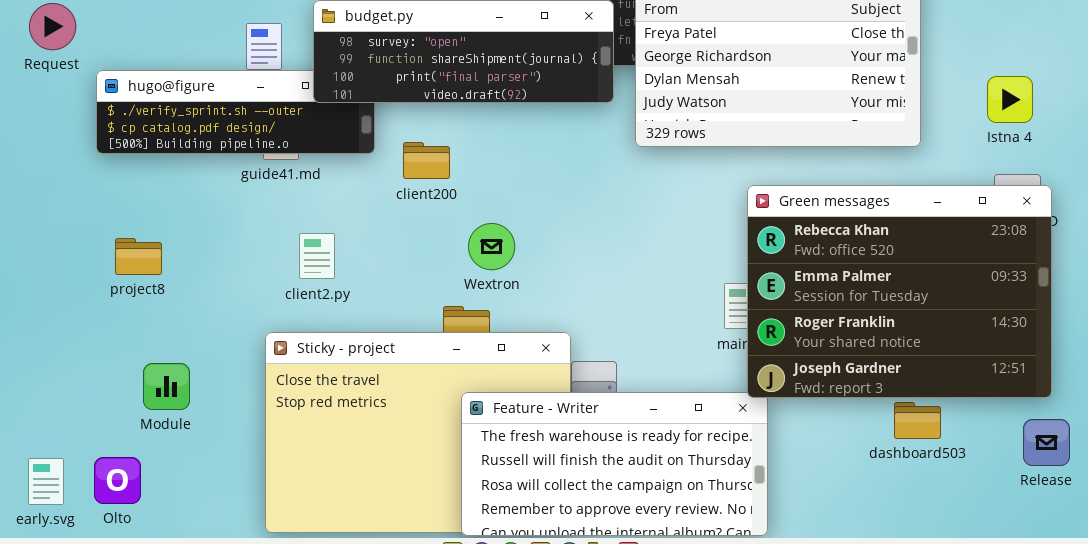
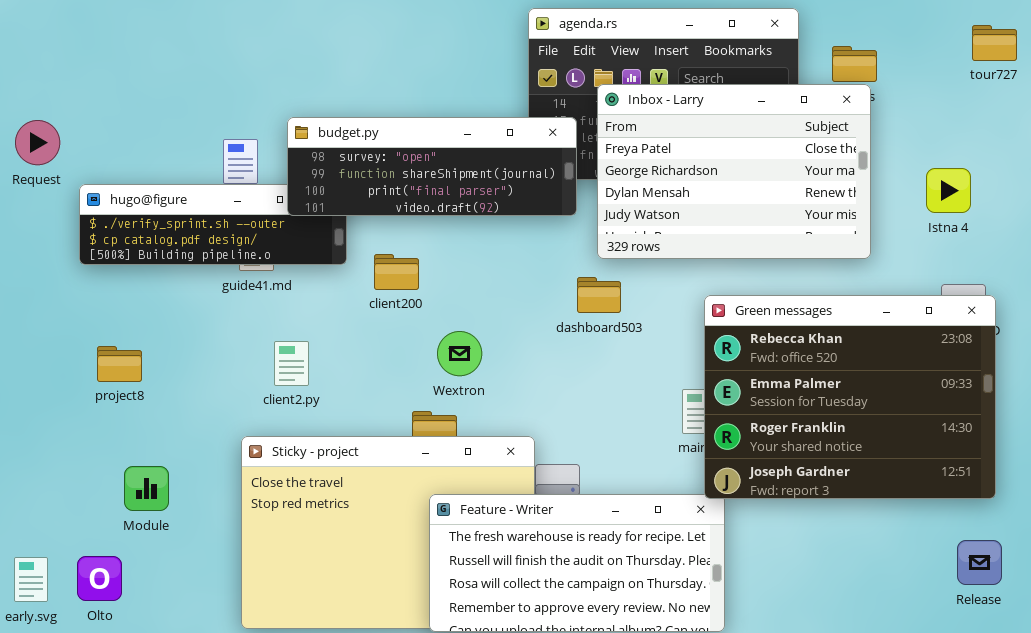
Istna 4: [987,76,1033,123] -> [926,168,971,213], moved
dashboard503: [894,402,941,439] -> [577,277,621,313], moved
Release: [1023,419,1070,466] -> [957,540,1002,585], moved

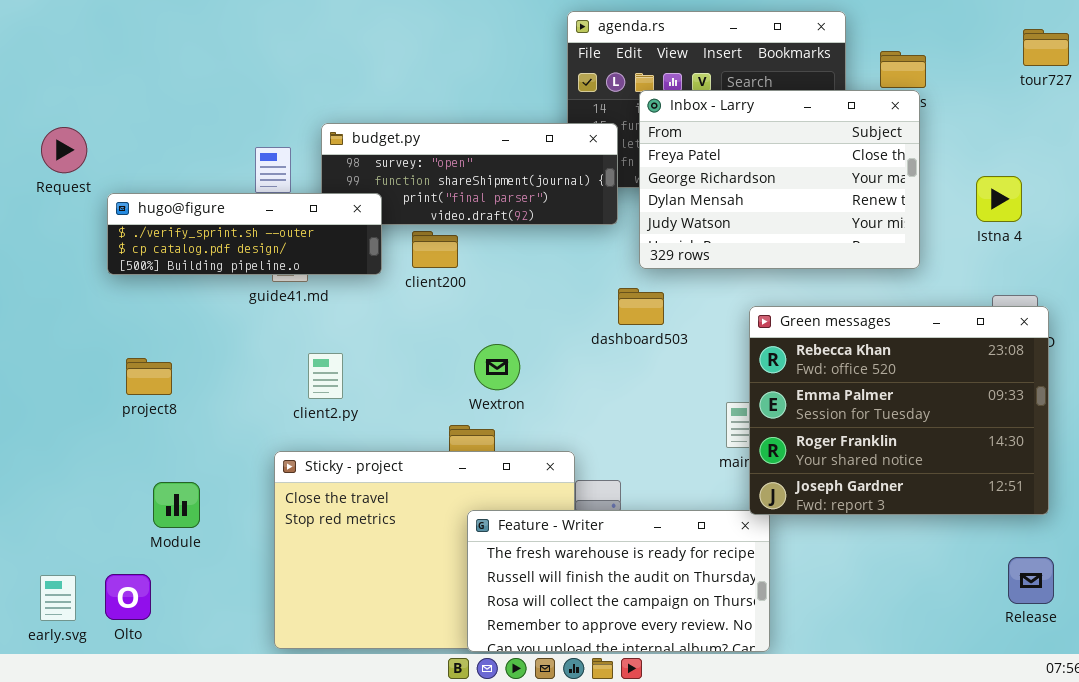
hugo@figure: [79,184,347,265] -> [107,193,382,275], raised
client200: [374,254,419,290] -> [412,231,458,268], moved

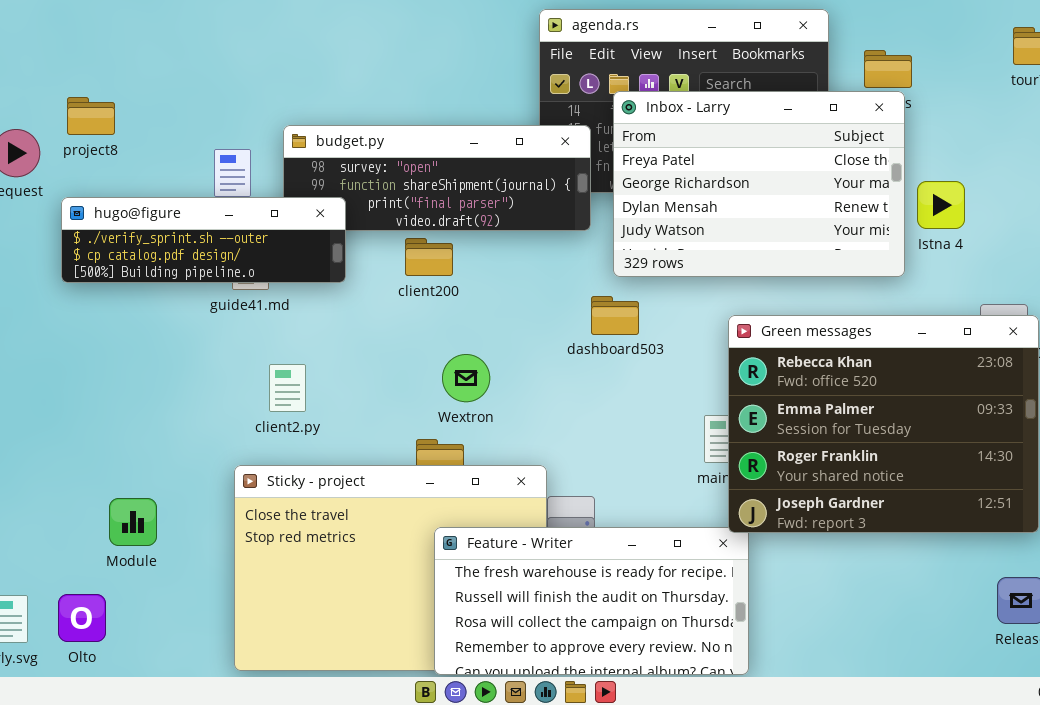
Istna 4: [976,176,1022,222] -> [917,181,965,229], moved
client200: [412,231,458,268] -> [405,238,453,276], moved
project8: [126,358,172,395] -> [67,97,115,135], moved

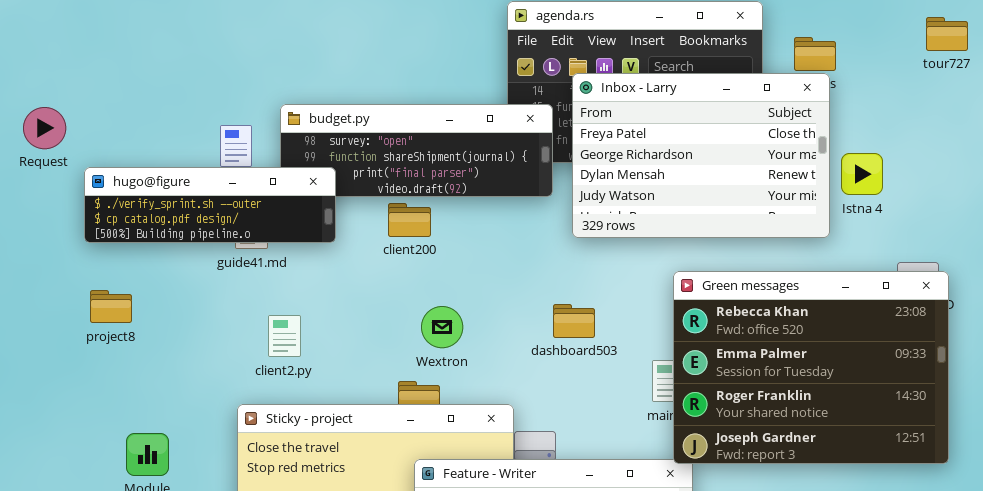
project8: [67,97,115,135] -> [90,290,132,323], moved
dashboard503: [591,296,639,335] -> [553,304,595,338], moved

